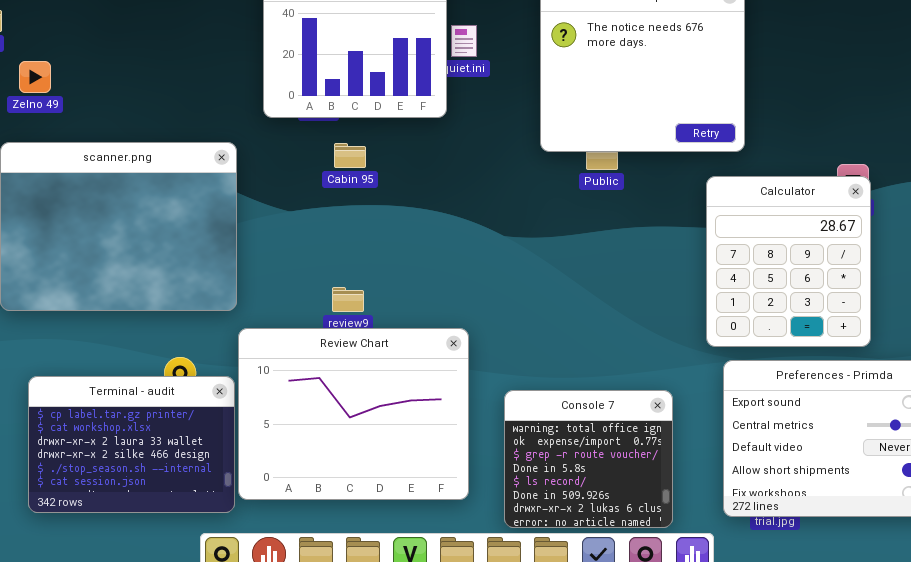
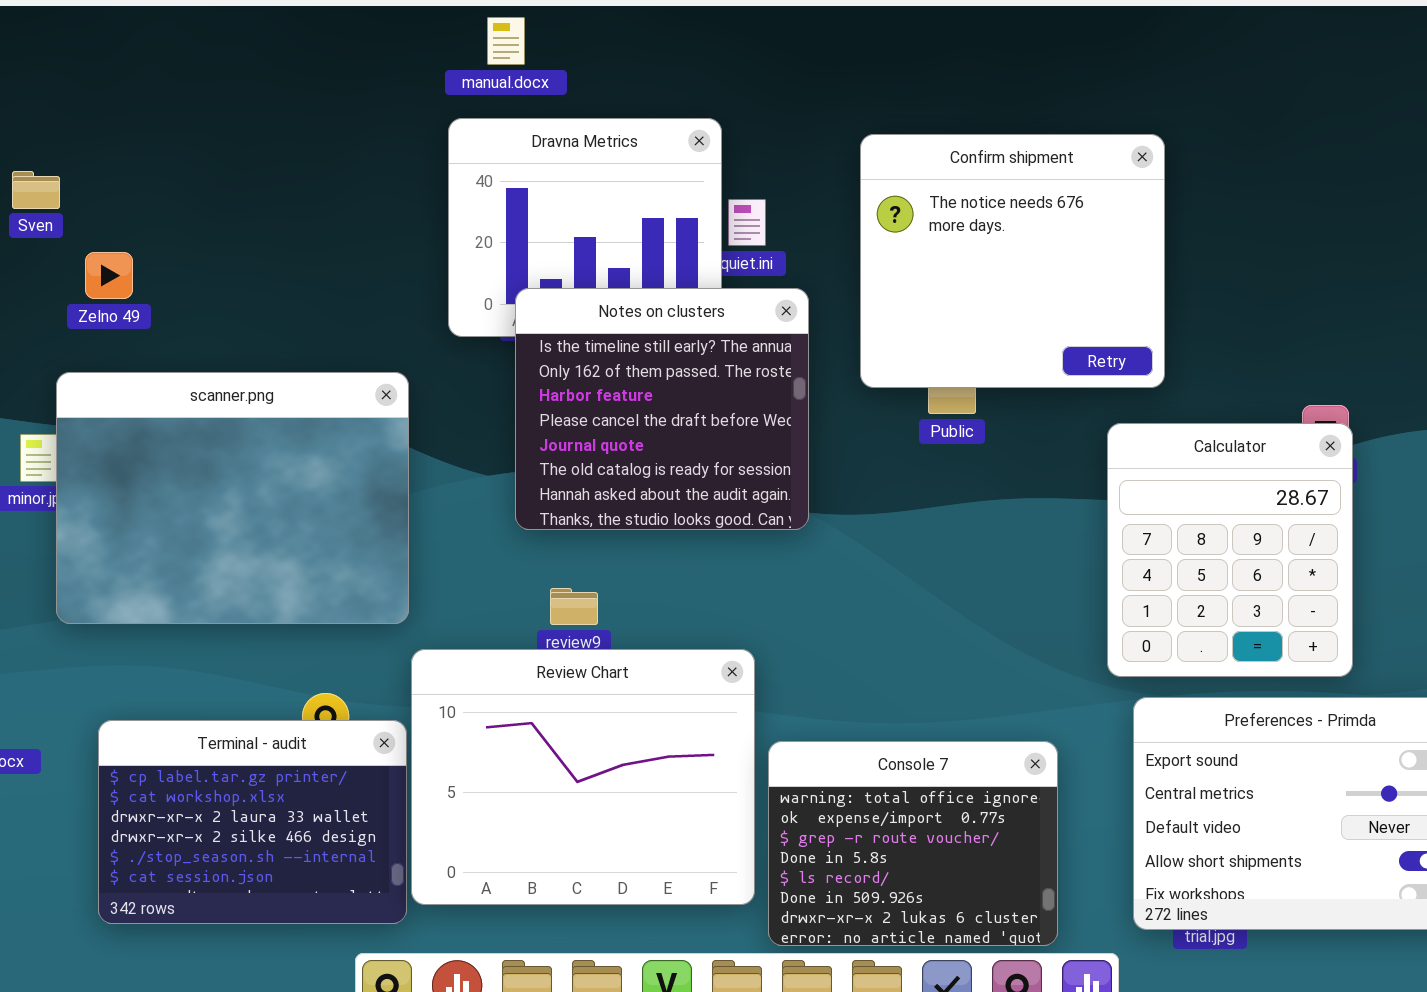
Notes on clusters: none -> [515,288,809,530], opened
Console 7: [504,390,673,528] -> [768,741,1058,946], resized

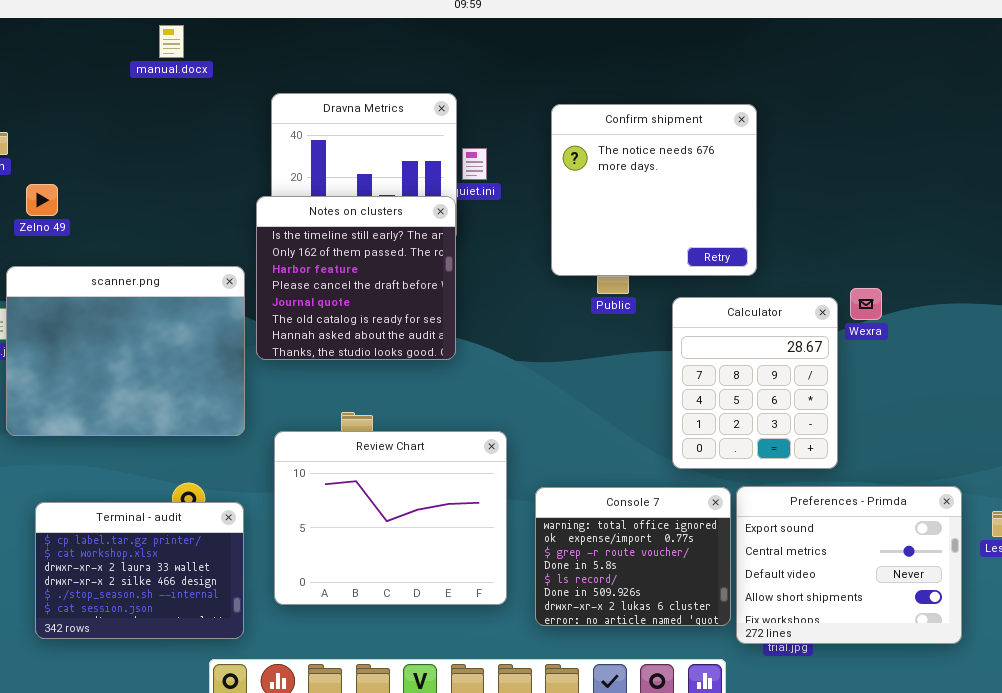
manual.docx: [487,17,525,65] -> [159,25,184,58], moved
Notes on clusters: [515,288,809,530] -> [256,196,456,360], moved
Calculator: [1107,423,1353,677] -> [672,297,838,469], moved
Review Chart: [411,649,755,905] -> [274,431,507,605], moved
Console 7: [768,741,1058,946] -> [535,487,731,626], moved

